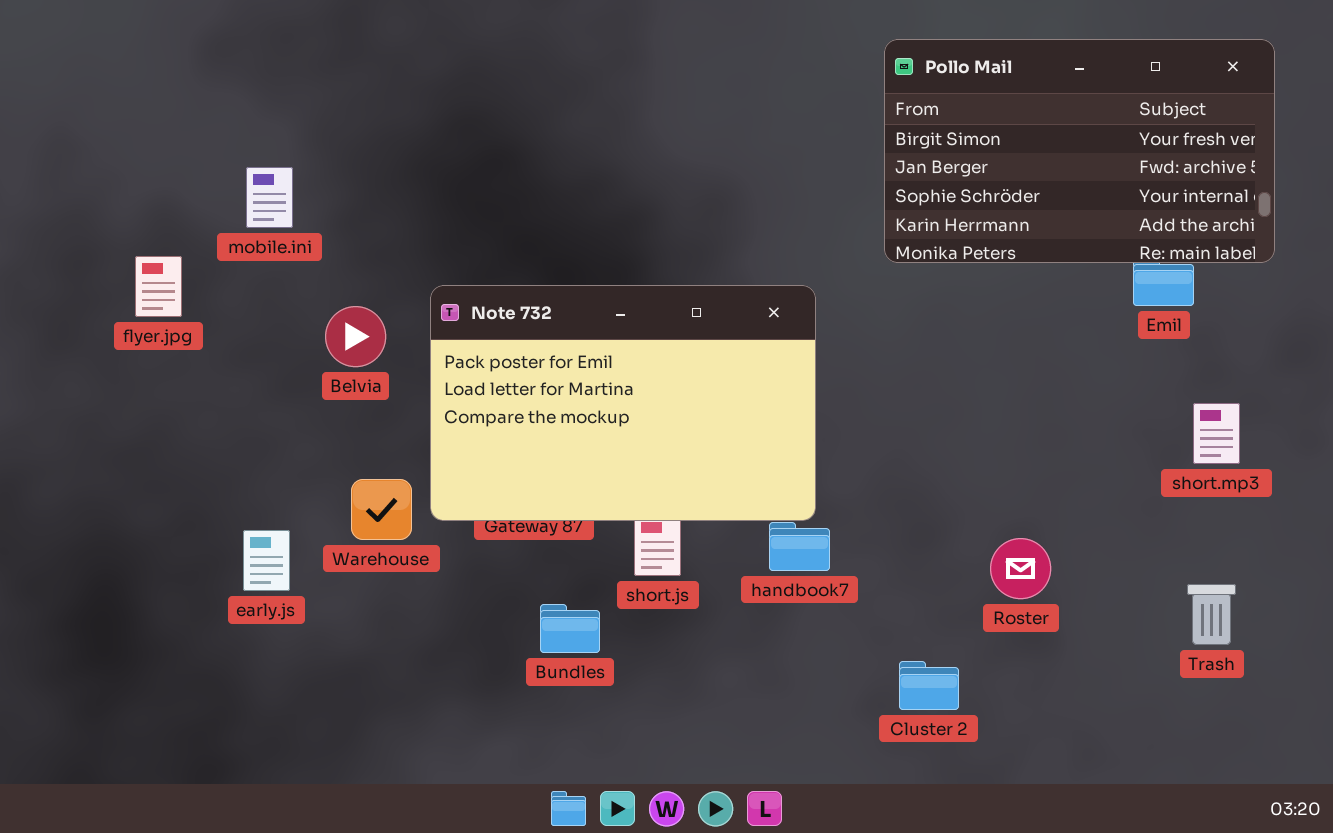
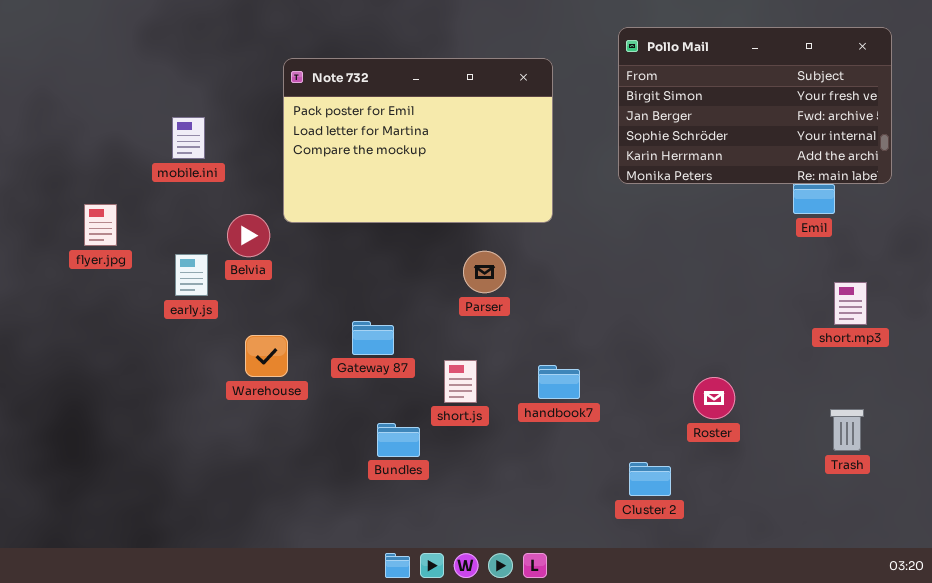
flyer.jpg: [135,256,182,317] -> [84,204,117,246], moved
Note 732: [430,285,816,521] -> [283,58,553,223], moved
early.js: [243,530,290,591] -> [175,254,208,296], moved

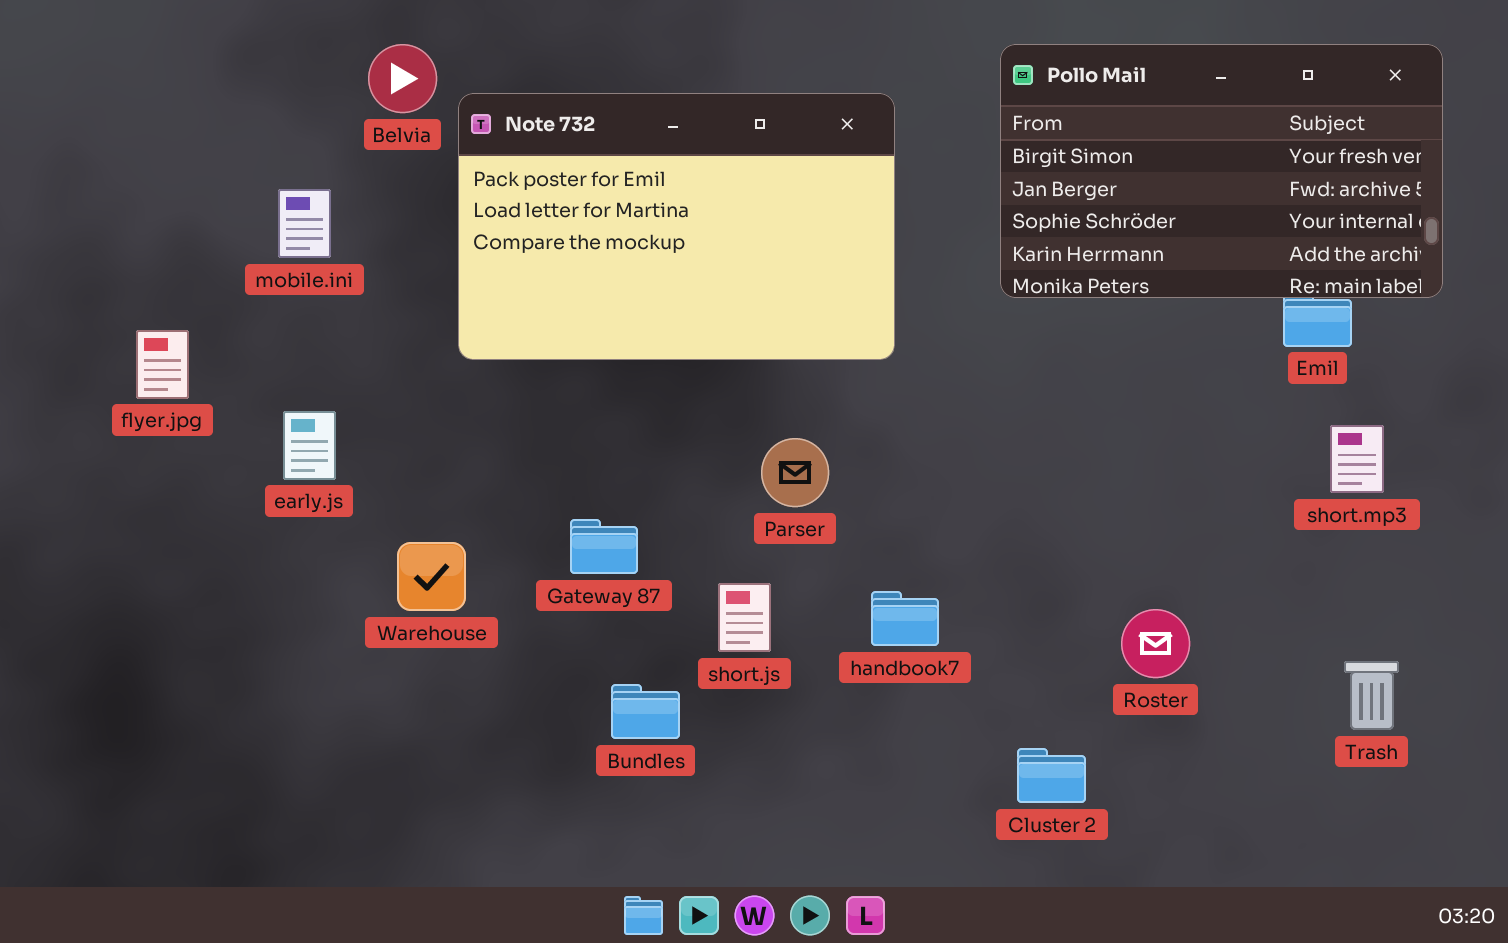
Belvia: [227,214,270,257] -> [368,44,437,113], moved
Parser: [463,251,506,293] -> [761,438,829,507], moved
short.mp3: [834,282,867,325] -> [1330,425,1384,493], moved

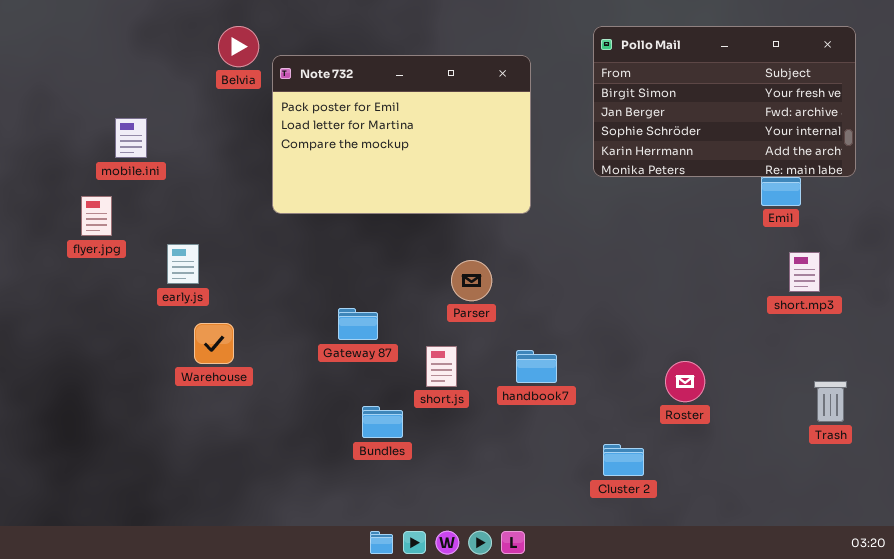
mobile.ini: [278,189,331,258] -> [115,118,147,158], moved
Warehouse: [397,542,466,611] -> [194,323,234,364], moved
Trash: [1344,661,1399,730] -> [814,381,847,422], moved

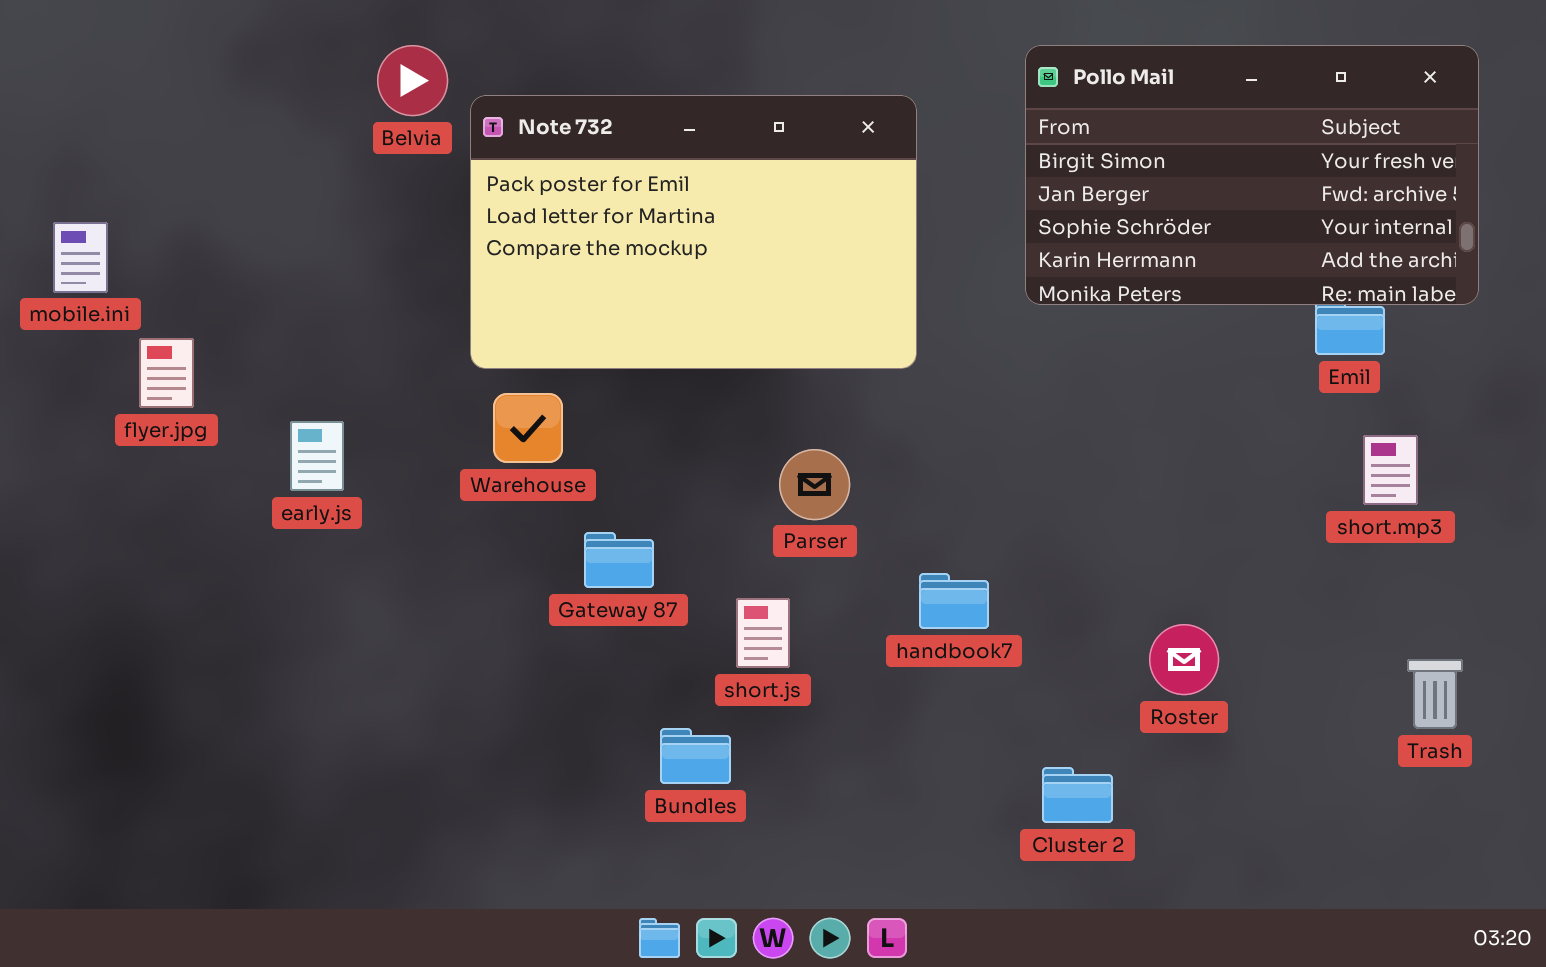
mobile.ini: [115,118,147,158] -> [53,222,108,293], moved
Warehouse: [194,323,234,364] -> [493,393,563,463], moved
handbook7: [516,350,557,383] -> [919,573,989,629], moved
Bundles: [362,406,403,438] -> [660,728,731,784], moved

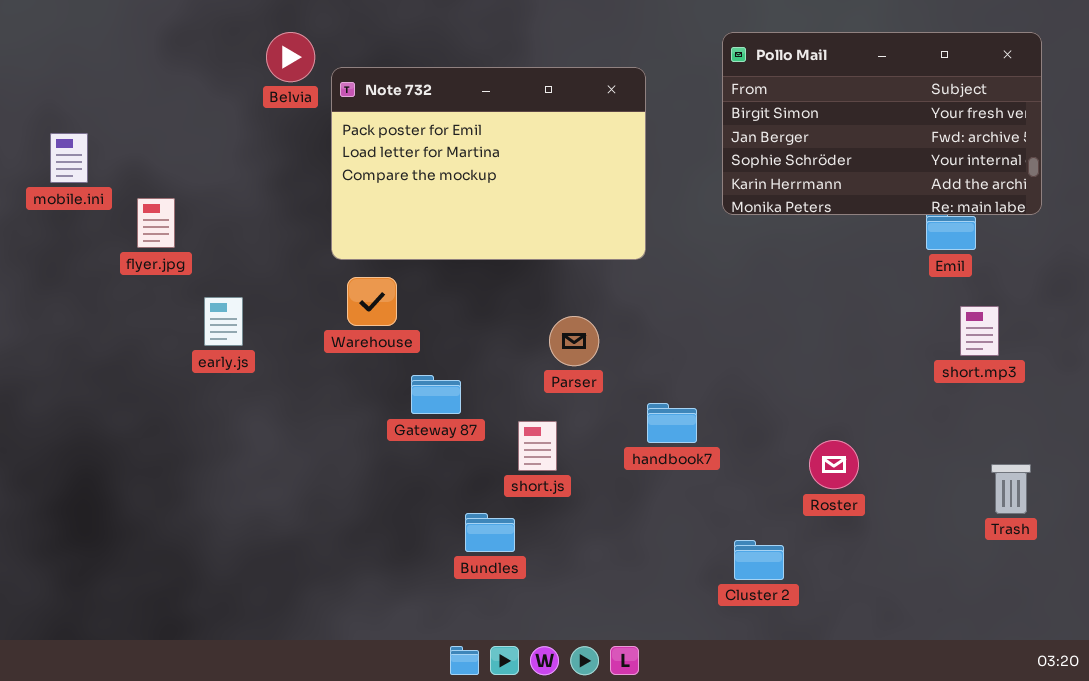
mobile.ini: [53,222,108,293] -> [50,133,88,183], moved
flyer.jpg: [139,338,194,408] -> [137,198,175,248], moved

